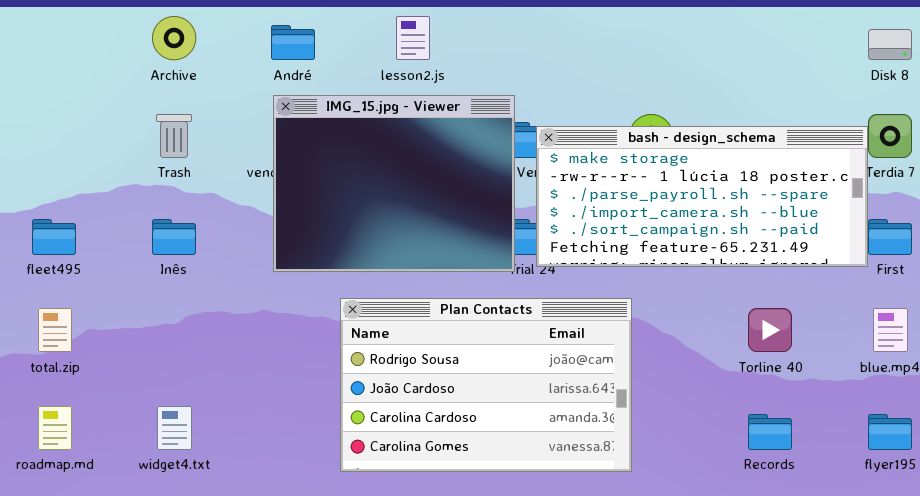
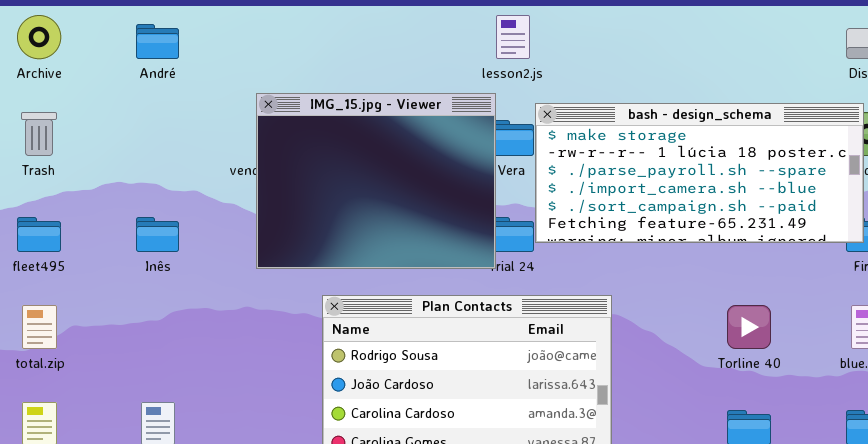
Archive: [152,16,196,60] -> [17,15,61,59], moved
lesson2.js: [396,16,430,60] -> [496,15,530,59], moved
André: [271,25,315,60] -> [136,24,179,59], moved
Trash: [156,114,192,158] -> [21,112,57,156], moved
bash - design_schema: [536,126,868,267] -> [535,103,864,243], moved

